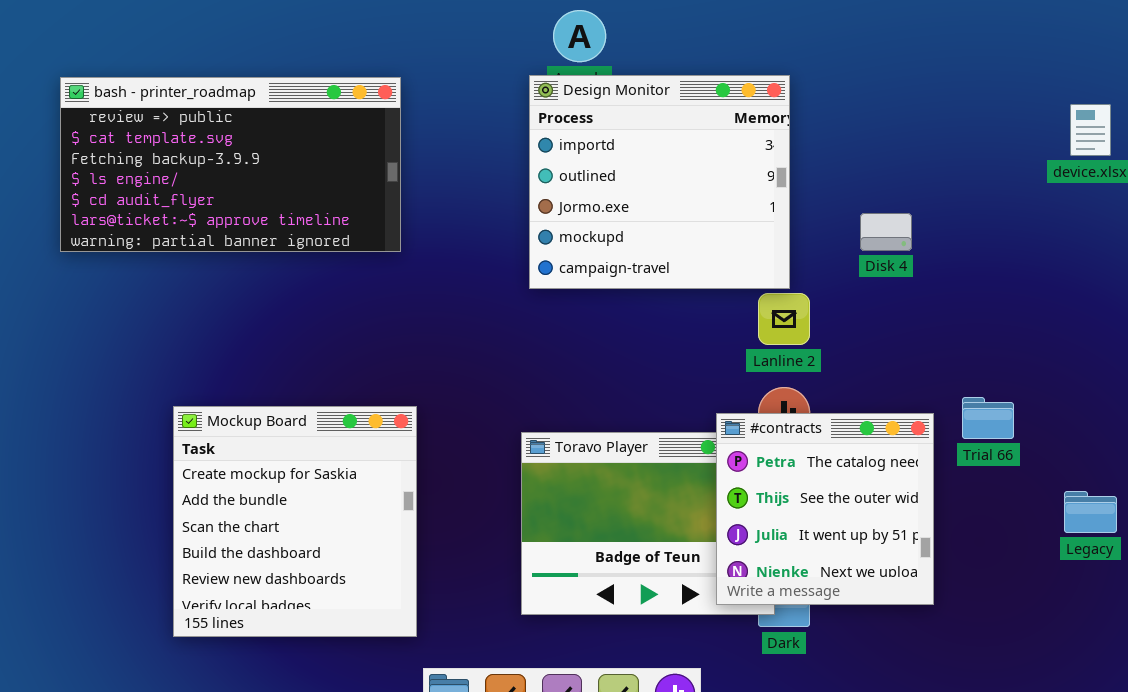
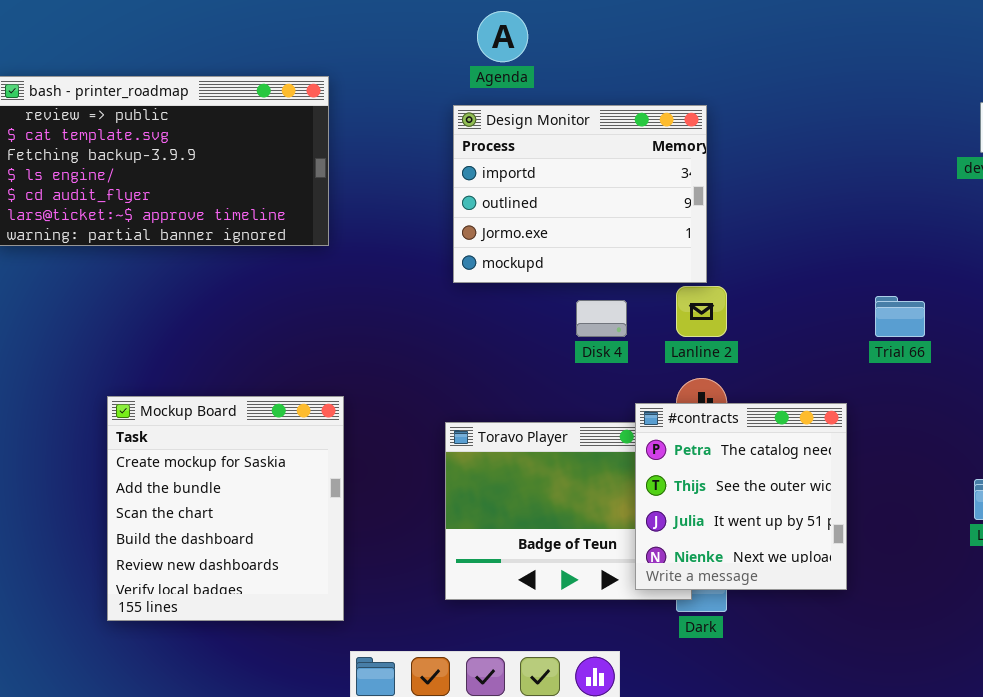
Design Monitor: [529,75,790,289] -> [453,105,707,283], resized
Disk 4: [860,213,912,251] -> [576,300,627,337], moved
Trial 66: [962,397,1014,439] -> [875,296,925,337], moved

